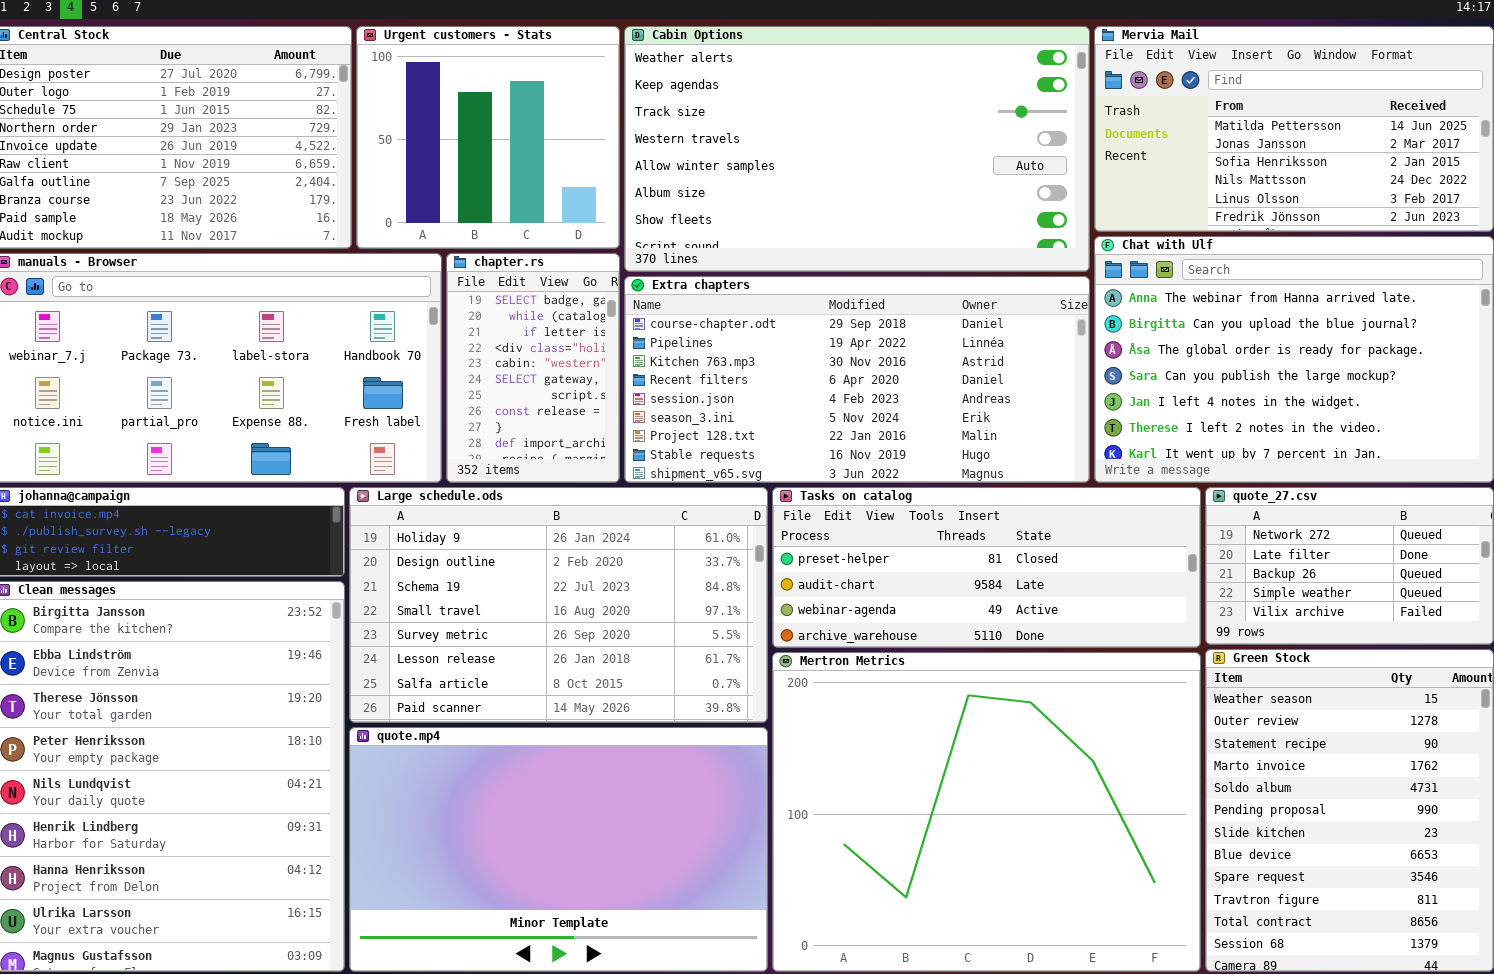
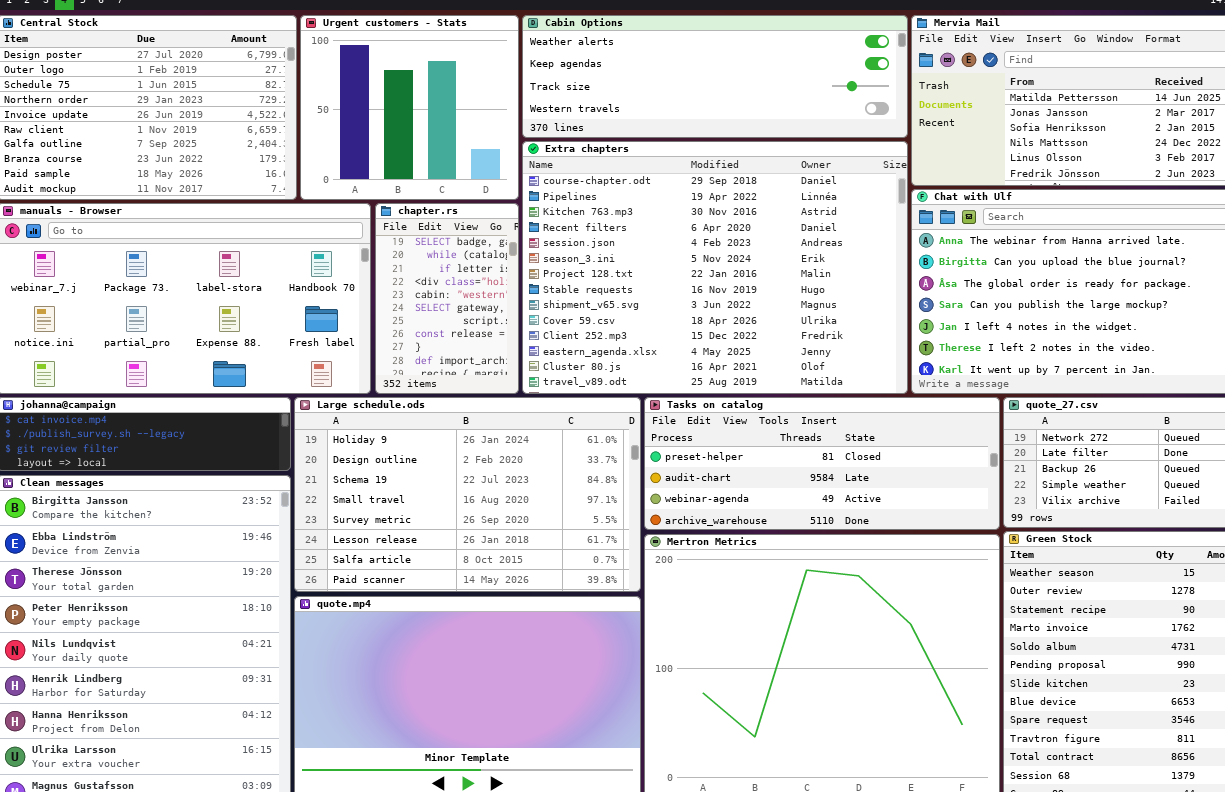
Cabin Options: [624,26,1090,272] -> [522,15,908,138], resized
Extra chapters: [624,276,1090,483] -> [522,141,908,394], resized

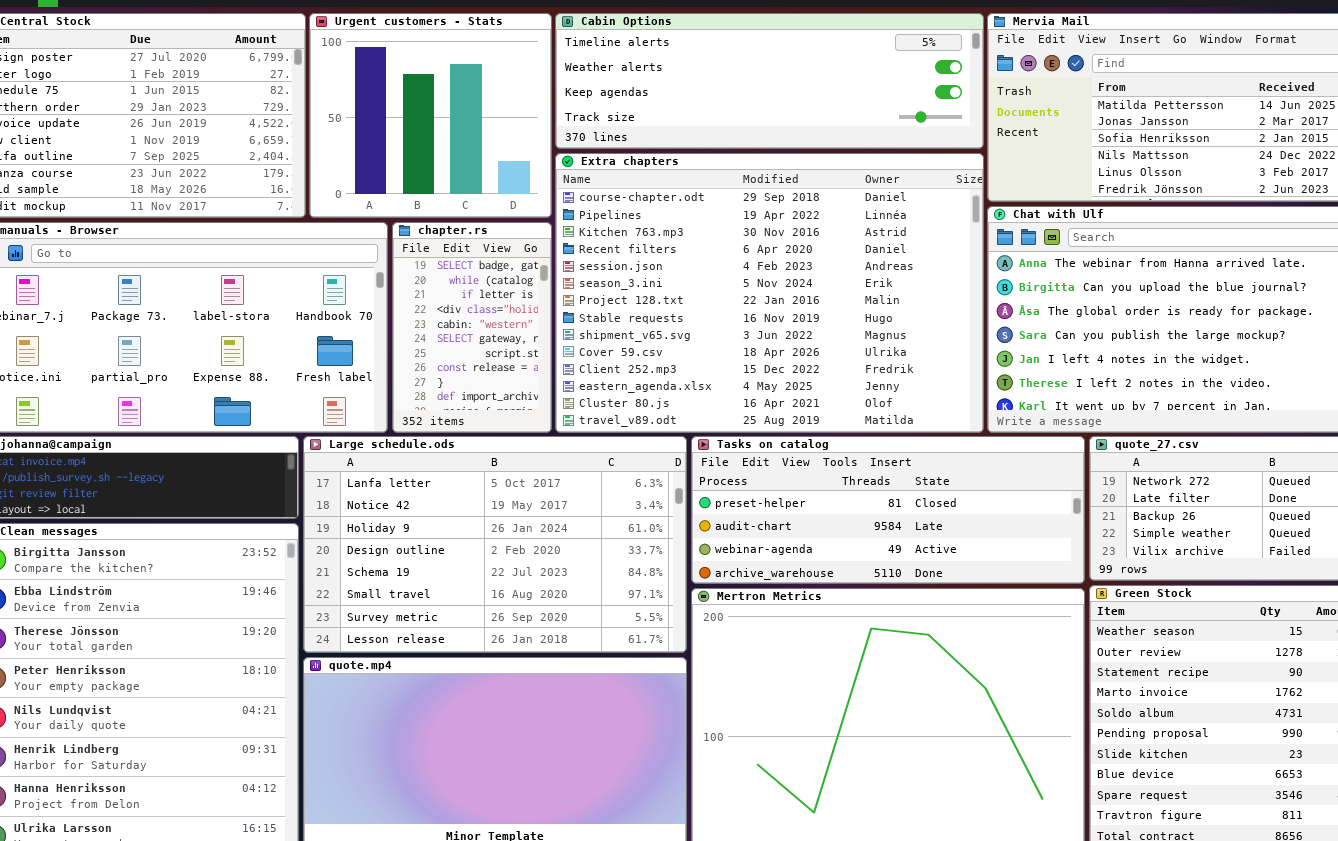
Cabin Options: [522,15,908,138] -> [555,13,984,149], scrolled up 1 row
Large schedule.ods: [294,397,641,592] -> [303,436,687,653], scrolled up 2 rows

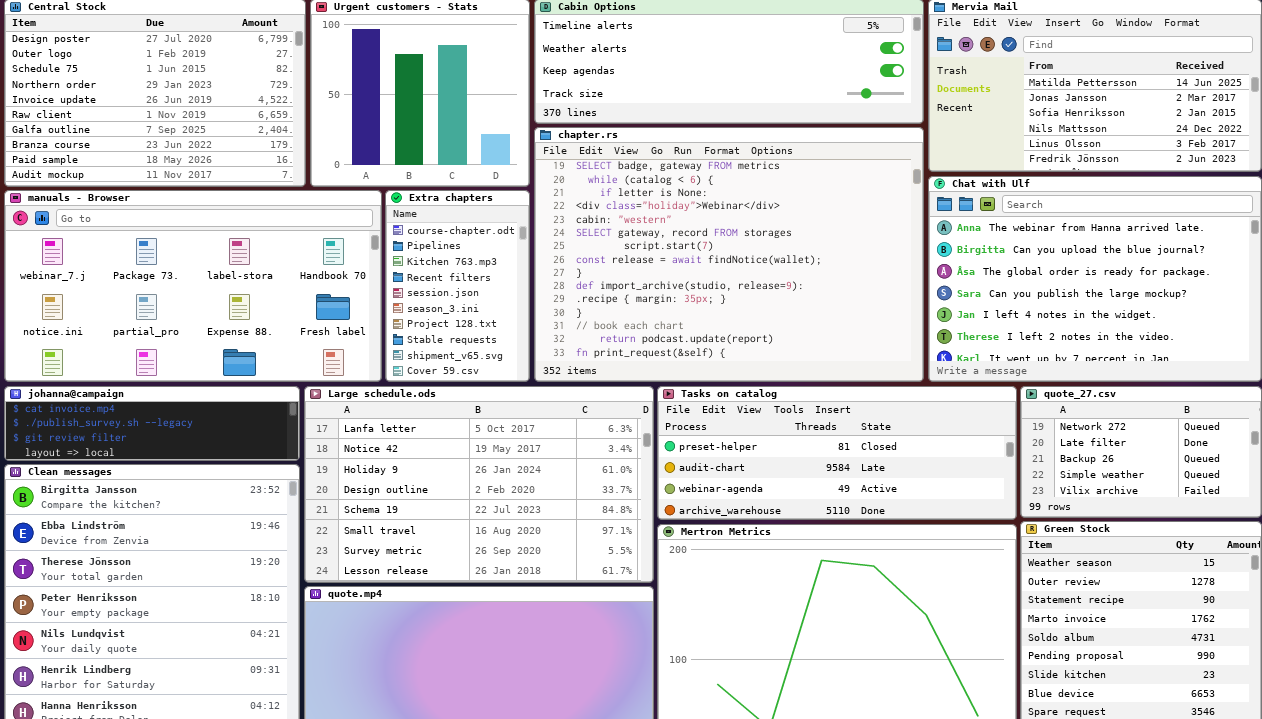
Extra chapters: [555,153,984,433] -> [385,190,530,382], moved, resized
chapter.rs: [392,222,552,433] -> [534,127,924,382], moved, resized

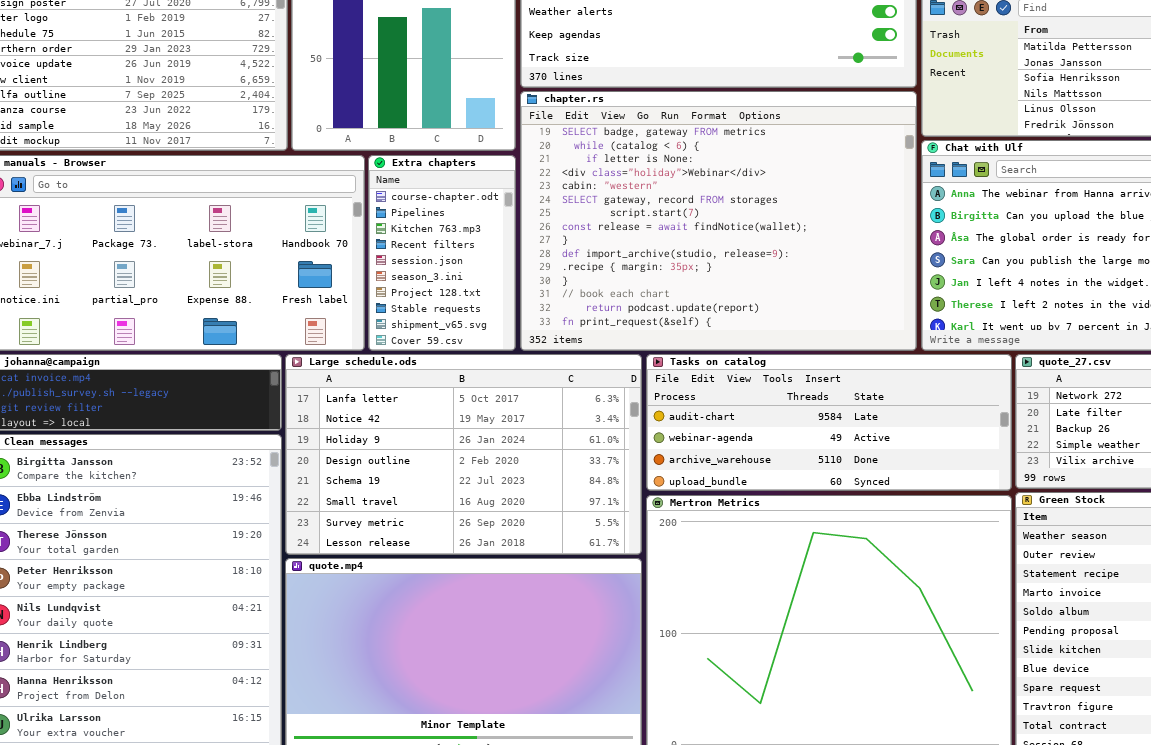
Tasks on catalog: [657,386,1017,520] -> [646,354,1012,491], scrolled down 1 row

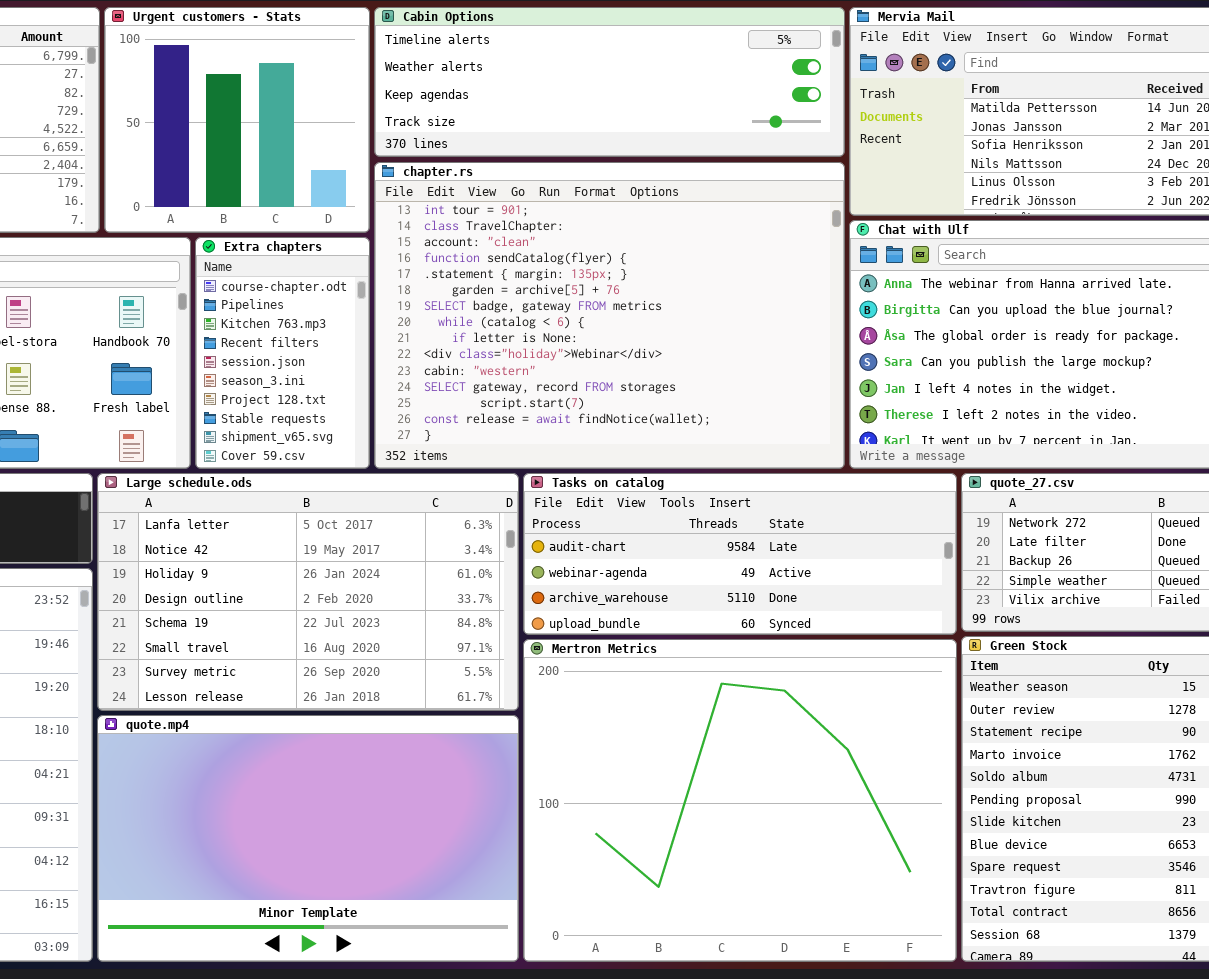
chapter.rs: [520,91,917,351] -> [374,162,845,469], scrolled up 6 rows

